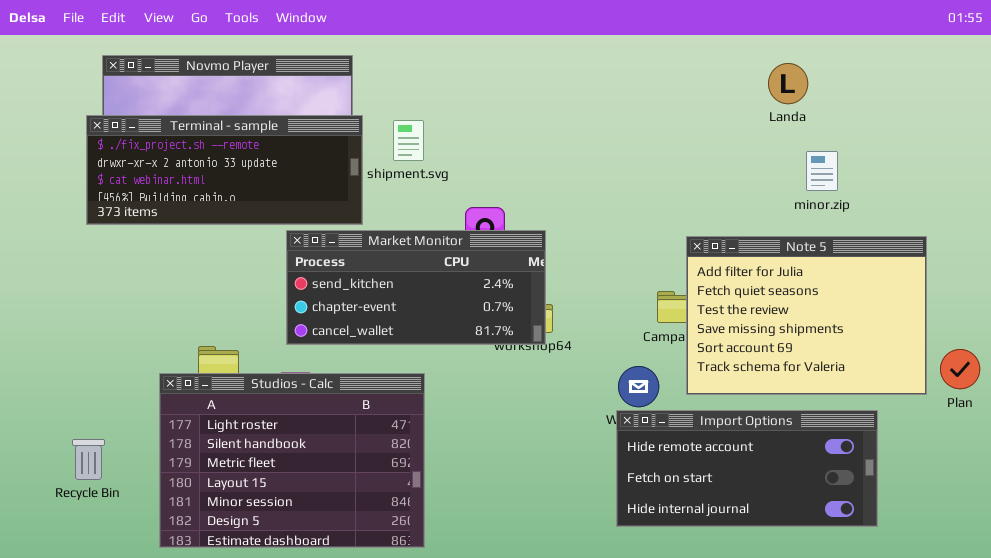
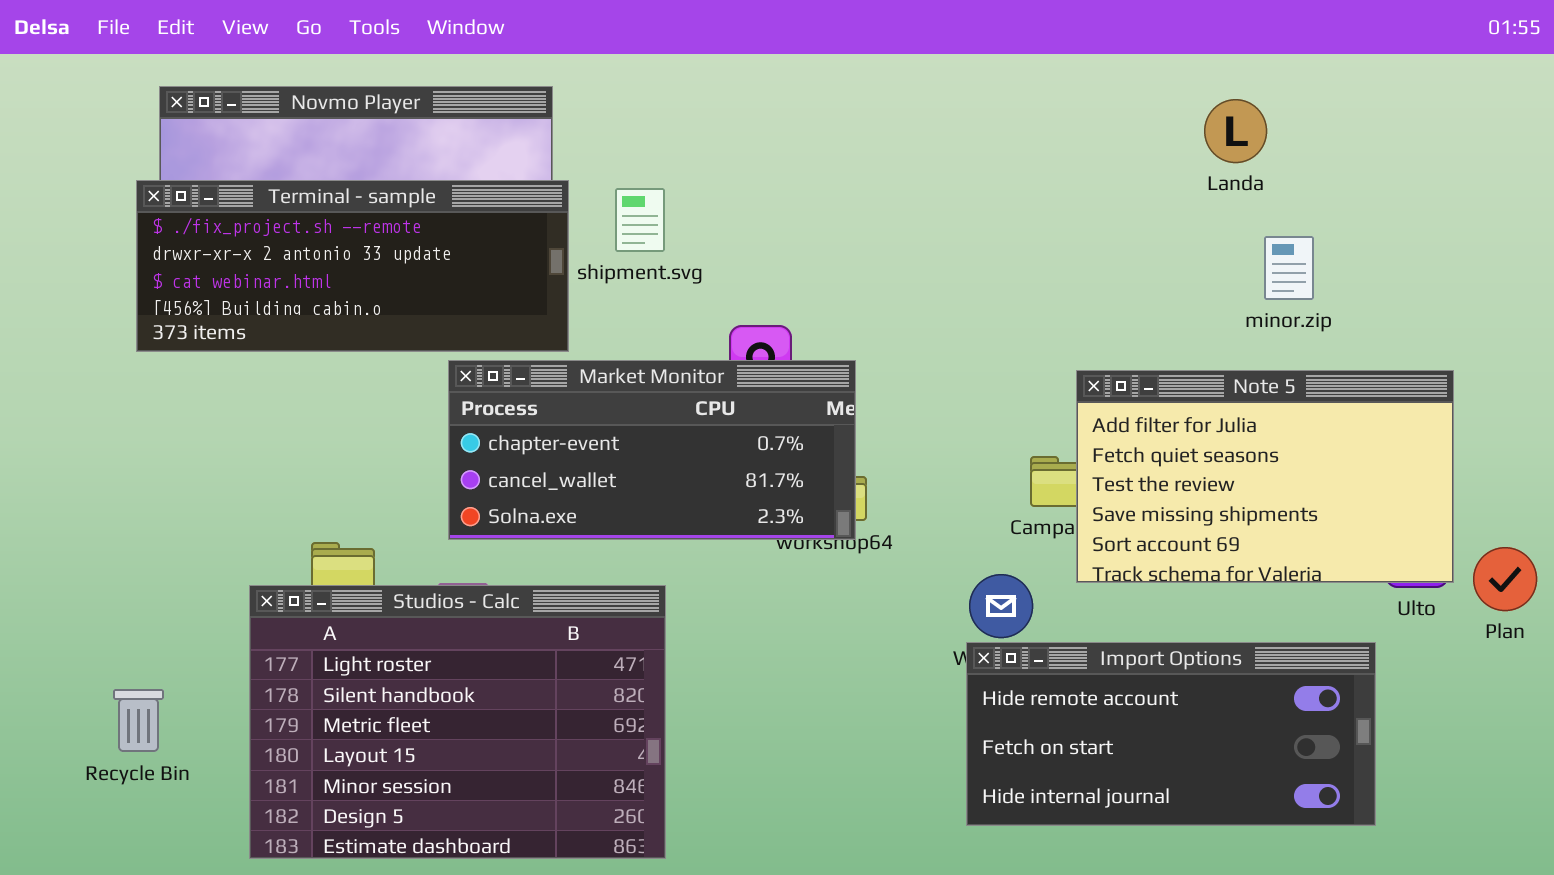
Market Monitor: [286,230,546,345] -> [448,360,856,540], scrolled down 1 row
Note 5: [686,236,927,395] -> [1076,370,1454,583], resized

